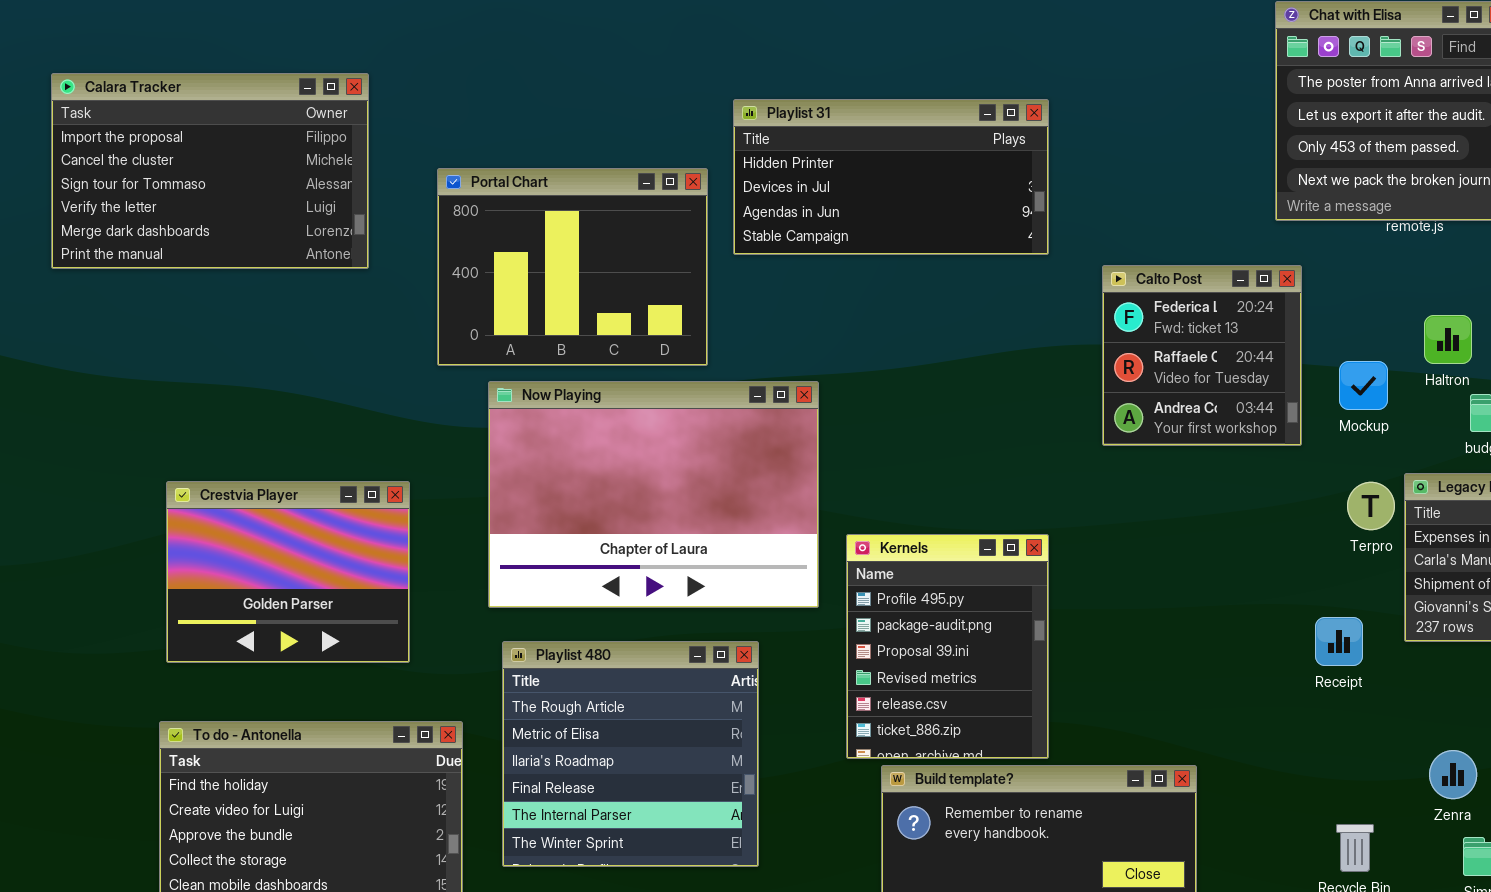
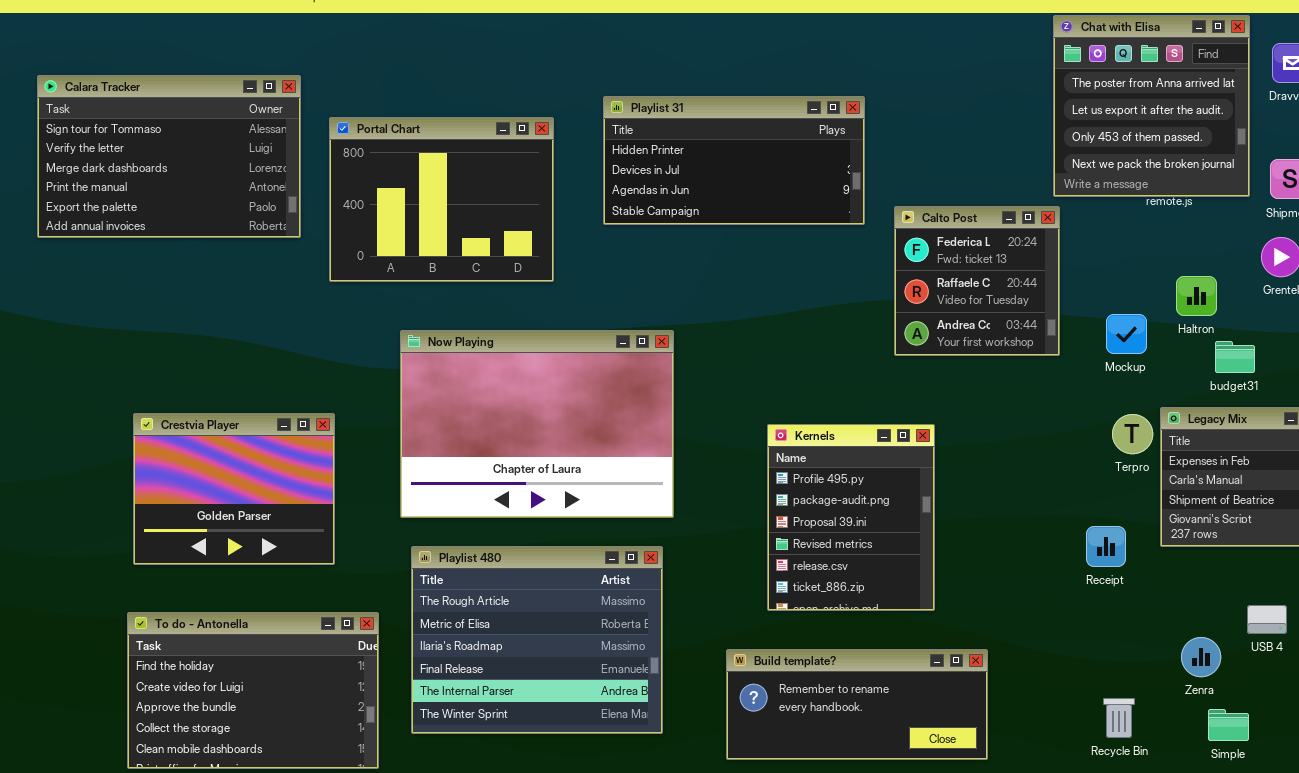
Calara Tracker: [51,73,369,269] -> [37,75,301,238], scrolled down 2 rows
Portal Chart: [437,168,708,366] -> [329,117,554,282], moved
Calto Post: [1102,265,1302,446] -> [894,206,1060,356], moved
Kernels: [846,534,1049,759] -> [767,424,935,611], moved
Playlist 480: [502,641,759,867] -> [411,546,663,734], resized

